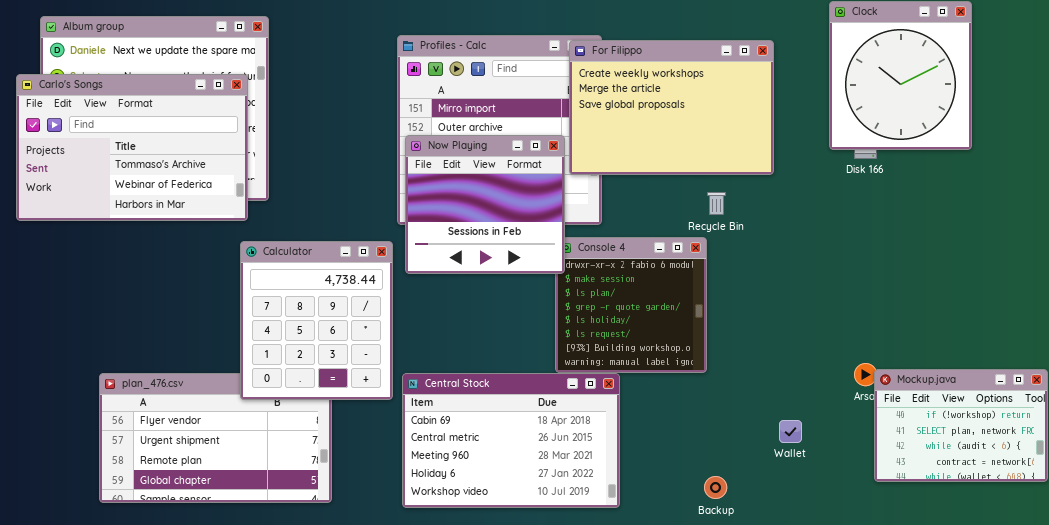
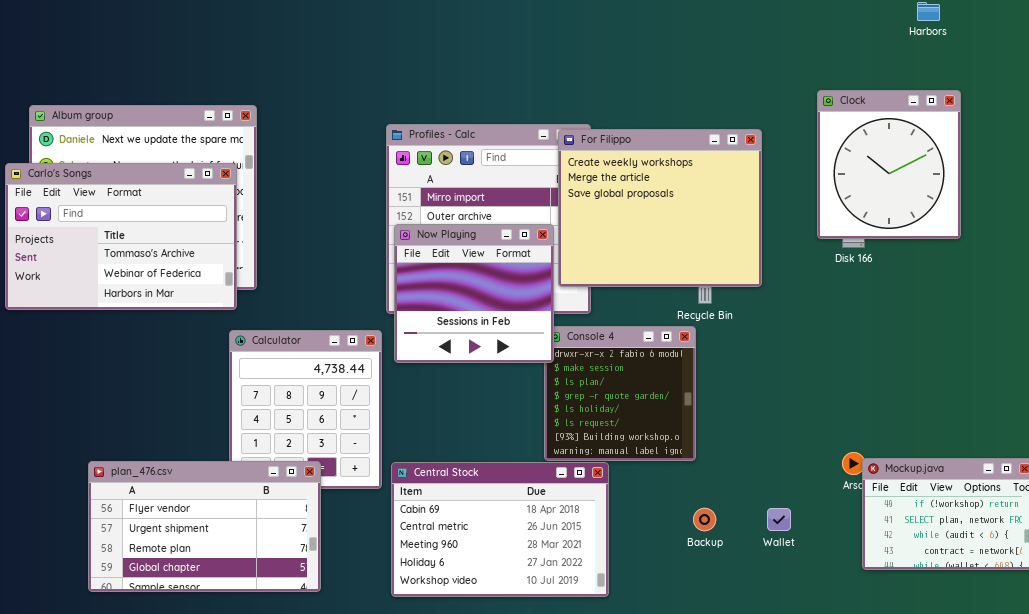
For Filippo: [569,40,774,175] -> [558,129,762,287], resized
plan_476.csv: [99,373,332,503] -> [88,461,321,592], raised
Backup: [704,476,727,499] -> [693,508,716,531], moved

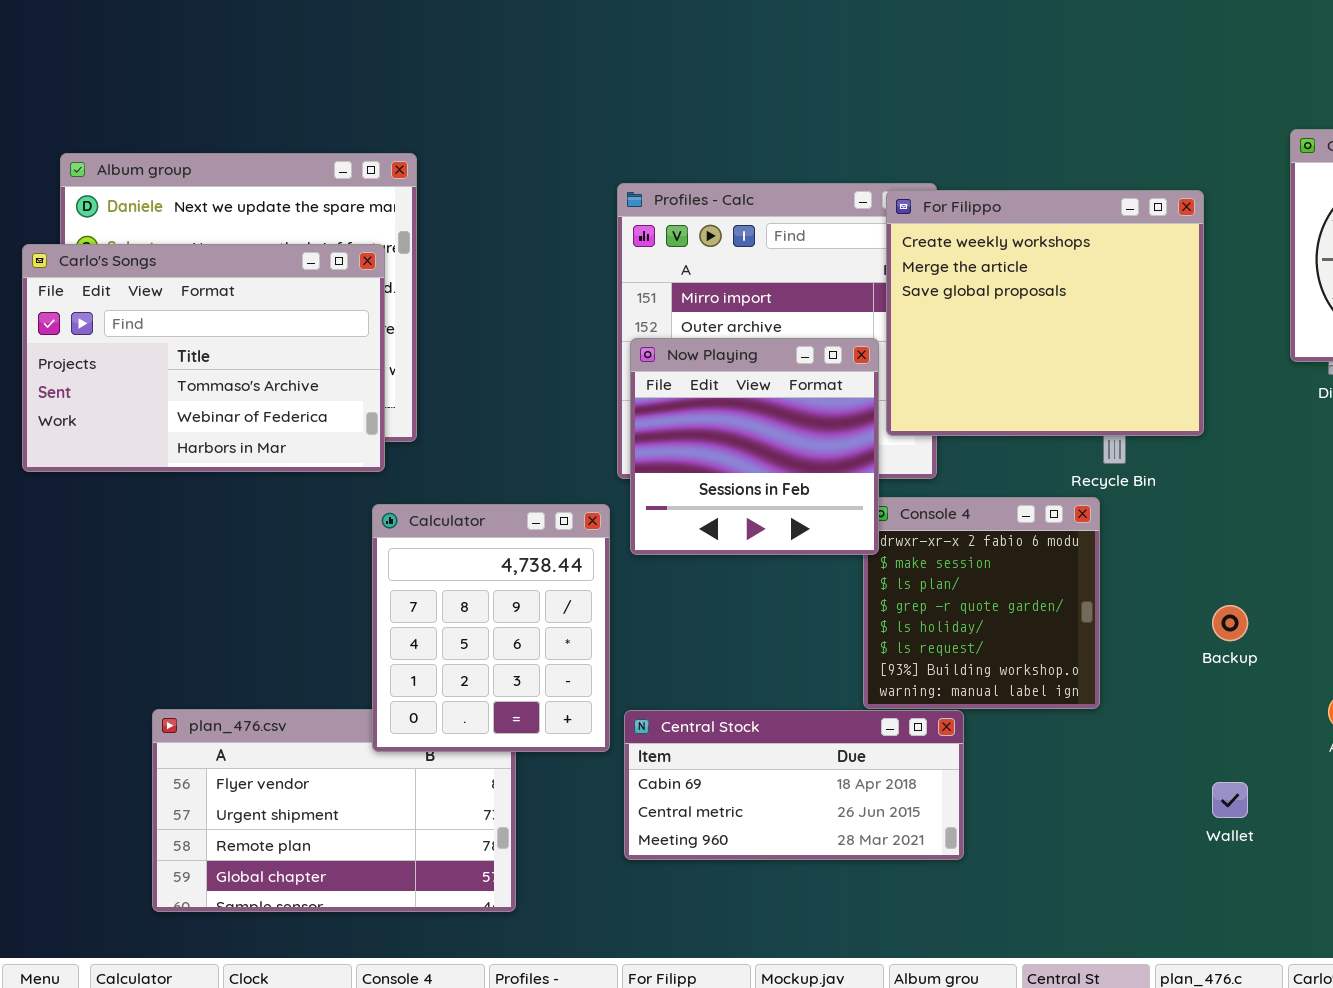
Calculator: [229,330,382,489] -> [372,504,610,752], raised
Central Stock: [391,462,609,597] -> [624,710,964,860], resized
Backup: [693,508,716,531] -> [1212,605,1248,641], moved

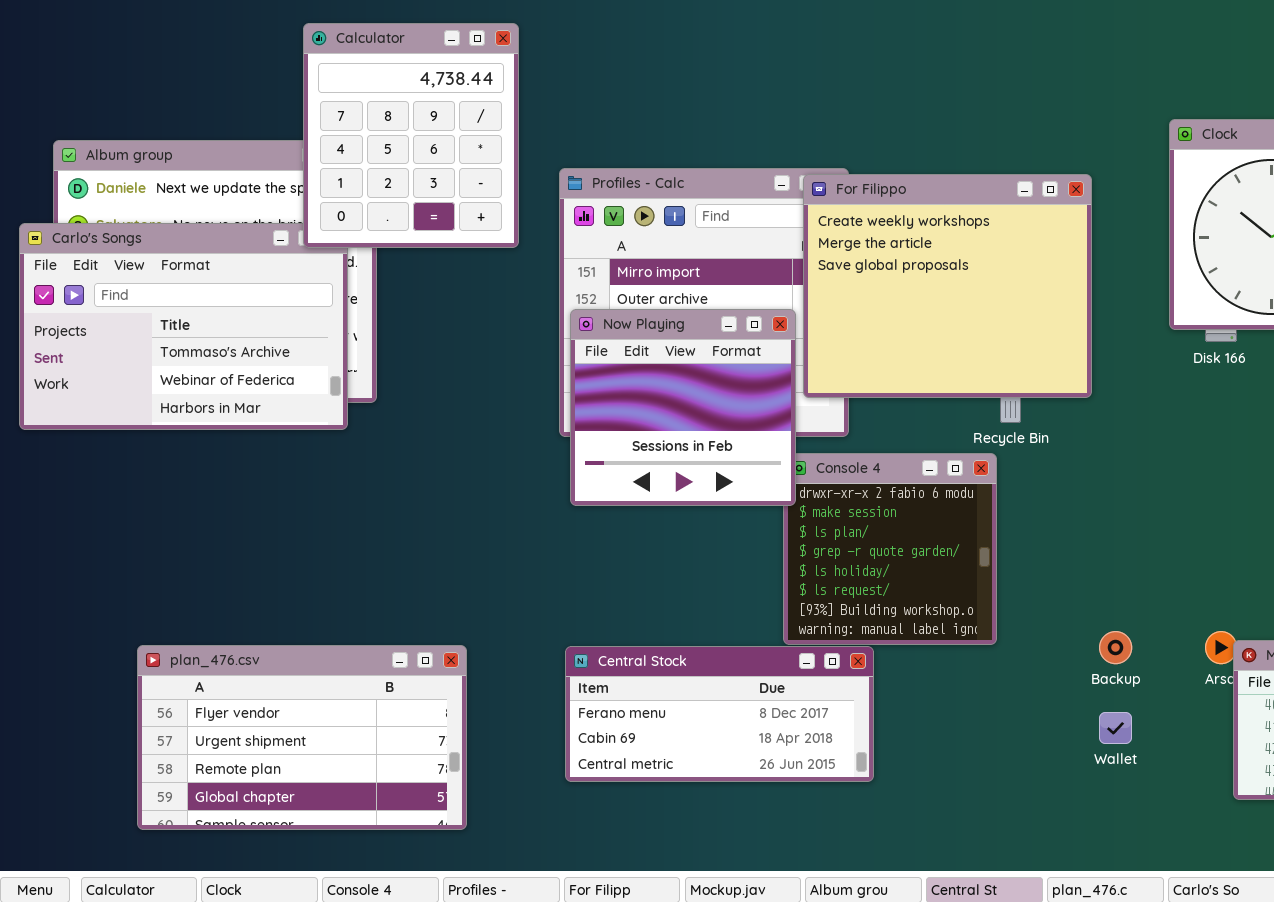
Calculator: [372,504,610,752] -> [303,23,519,248], moved
Backup: [1212,605,1248,641] -> [1099,631,1132,664], moved
Central Stock: [624,710,964,860] -> [565,646,874,782], scrolled up 1 row

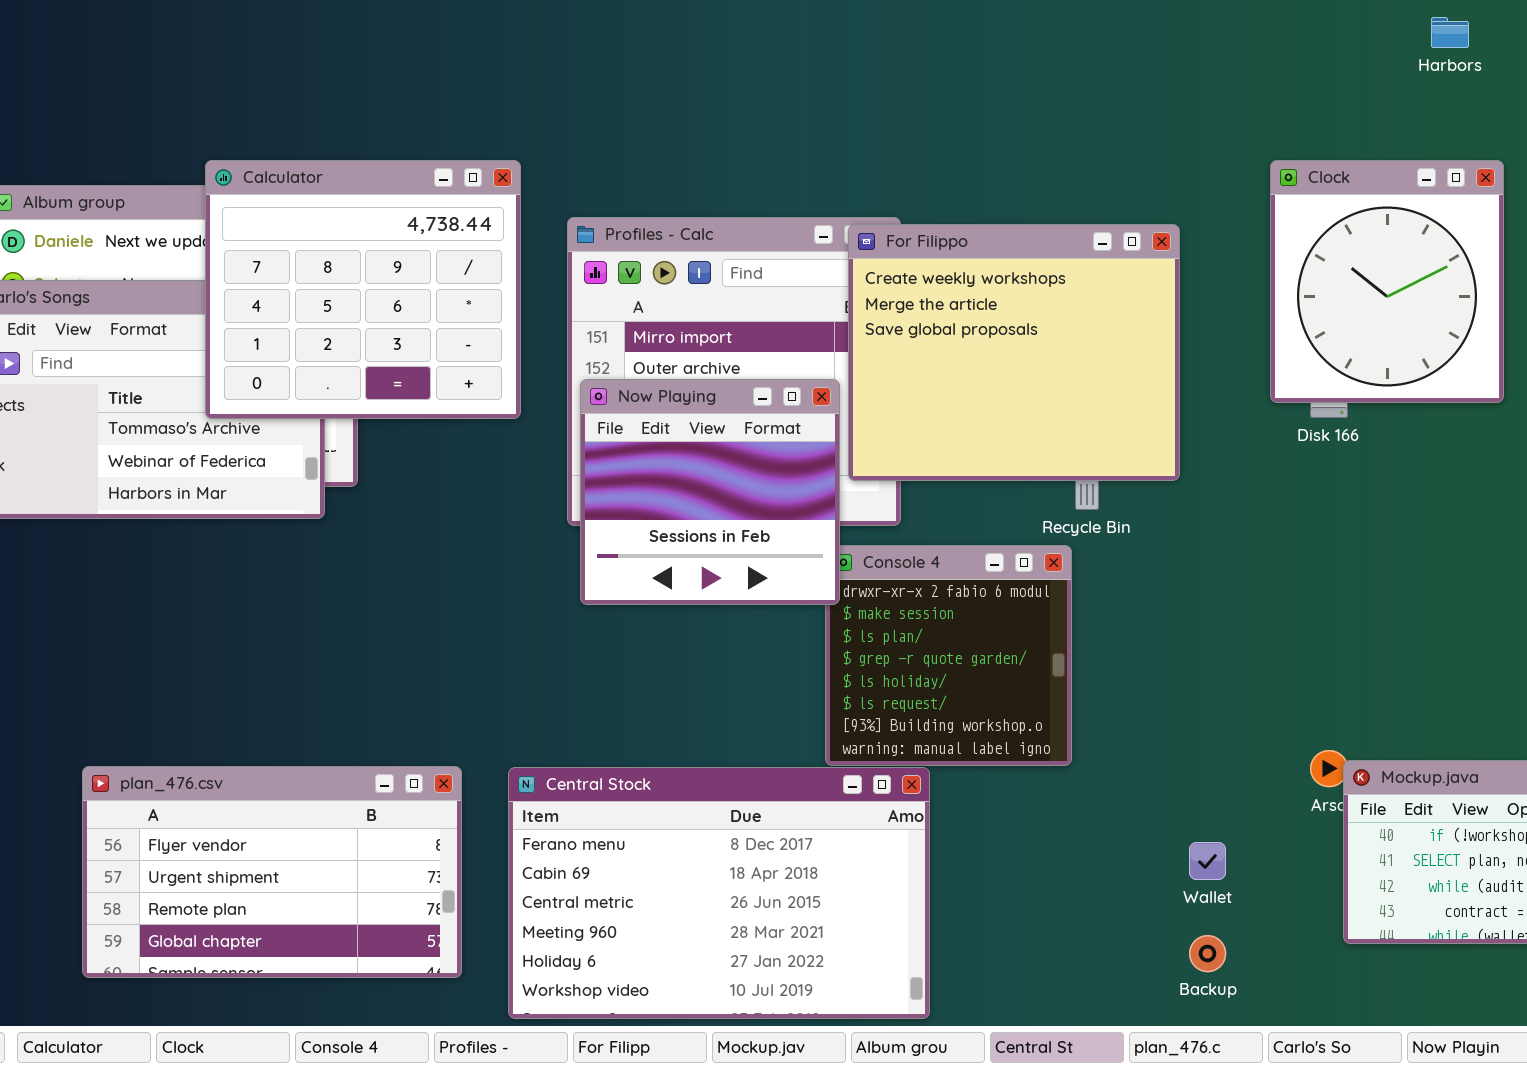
Calculator: [303,23,519,248] -> [205,160,521,419], moved, resized
Backup: [1099,631,1132,664] -> [1189,935,1226,972], moved
Central Stock: [565,646,874,782] -> [508,767,930,1019], resized

